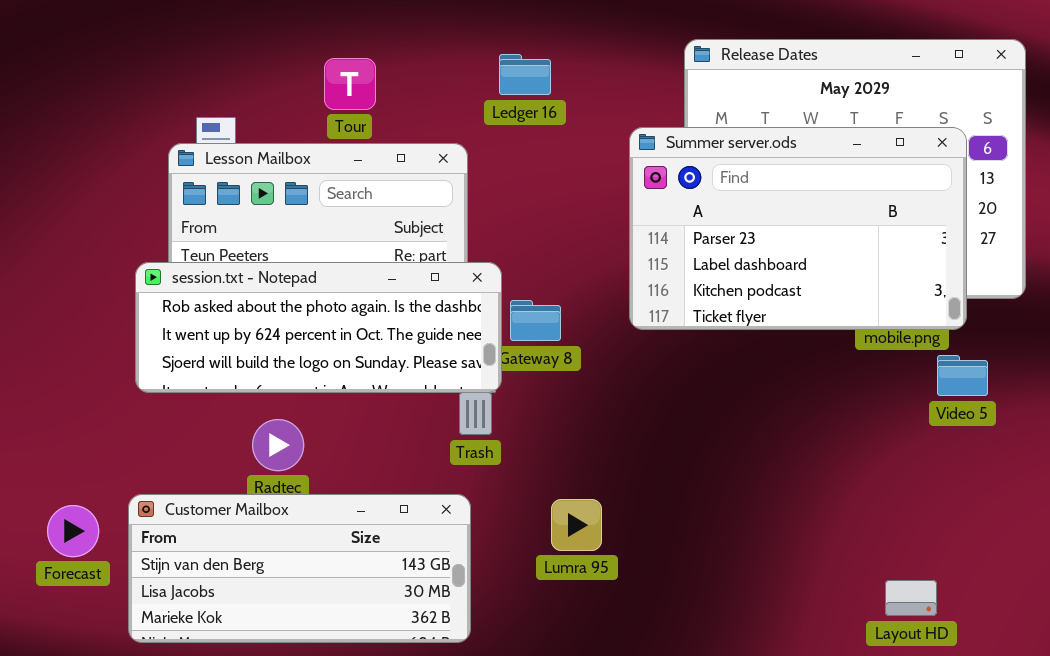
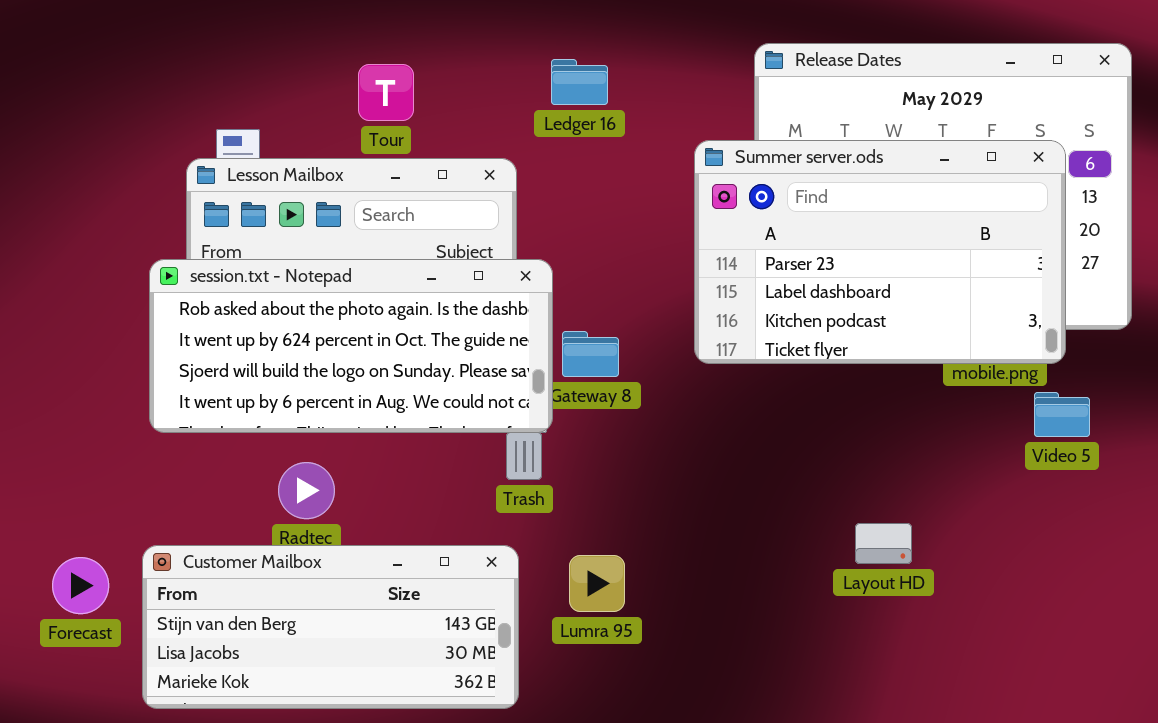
session.txt - Notepad: [135,262,502,393] -> [149,259,553,433], resized
Lumra 95: [551,499,602,551] -> [569,555,625,612], moved
Layout HD: [885,580,937,616] -> [855,523,912,564], moved

